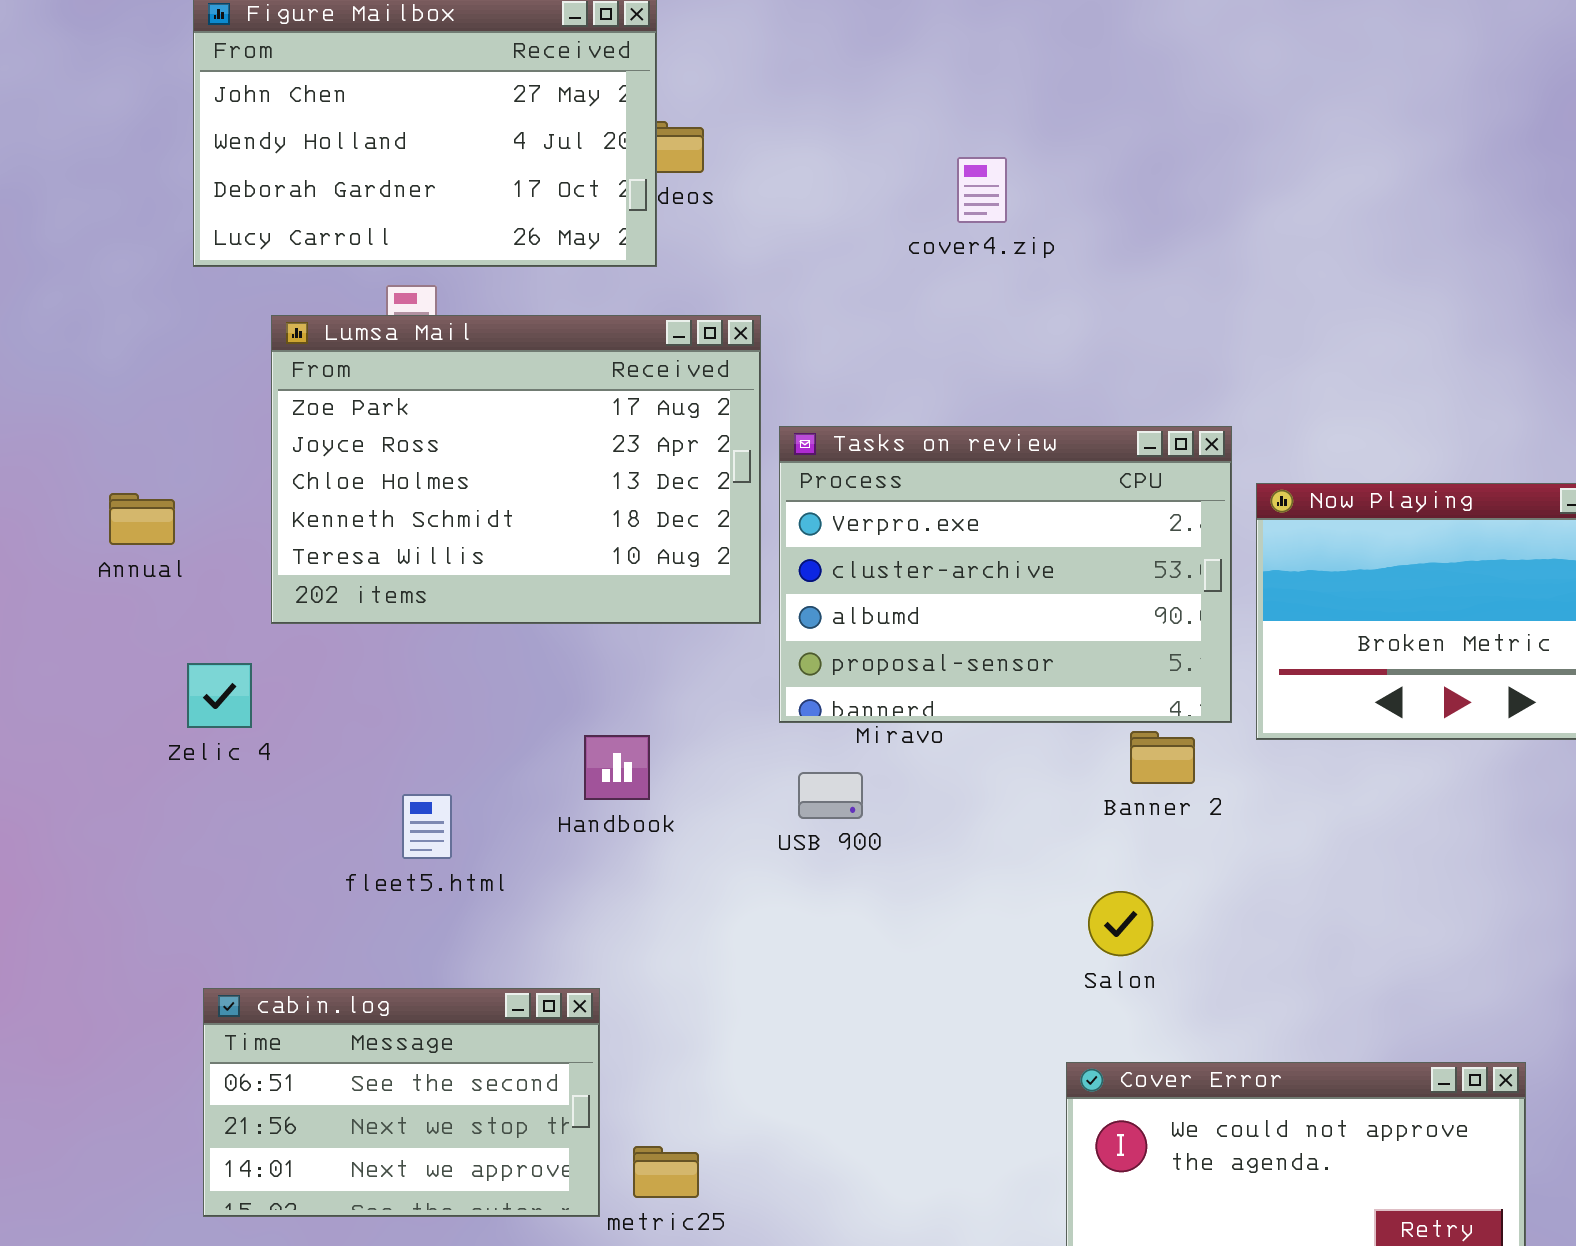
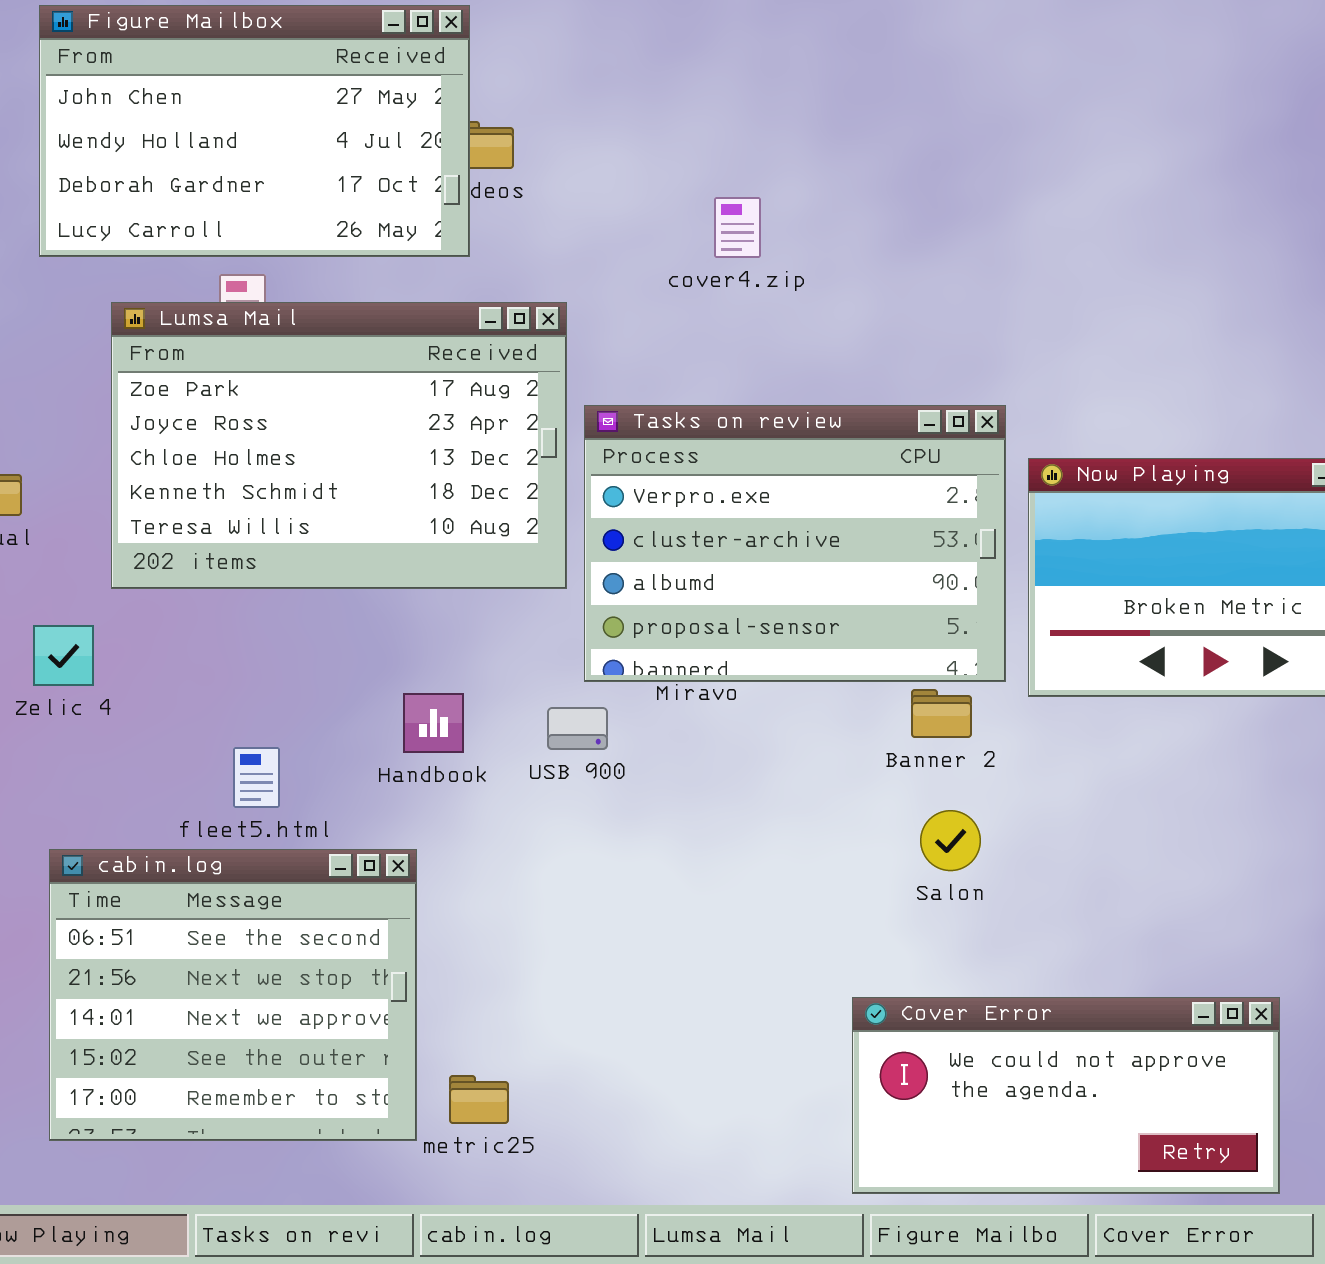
cover4.zip: [957,157,1007,223] -> [714,197,761,258], moved
USB 900: [798,772,863,819] -> [547,707,608,750], moved
Salon: [1088,891,1153,956] -> [920,810,981,871], moved
cabin.log: [203,988,600,1217] -> [49,849,417,1141], resized

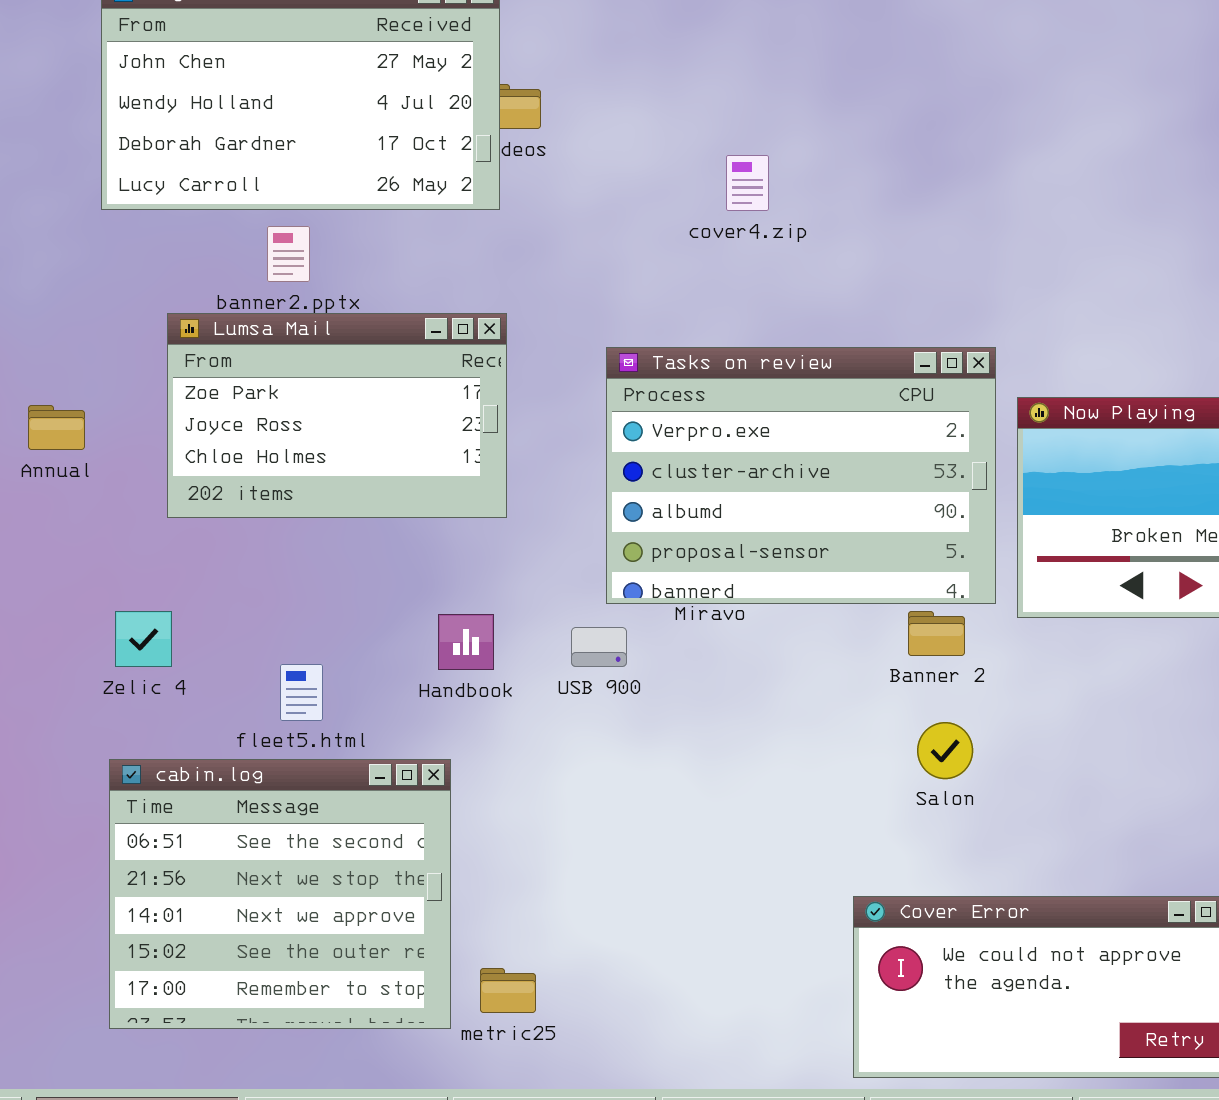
Lumsa Mail: [111,302,567,589] -> [167,313,507,518], resized
Zelic 4: [33,625,94,686] -> [115,611,172,667], moved

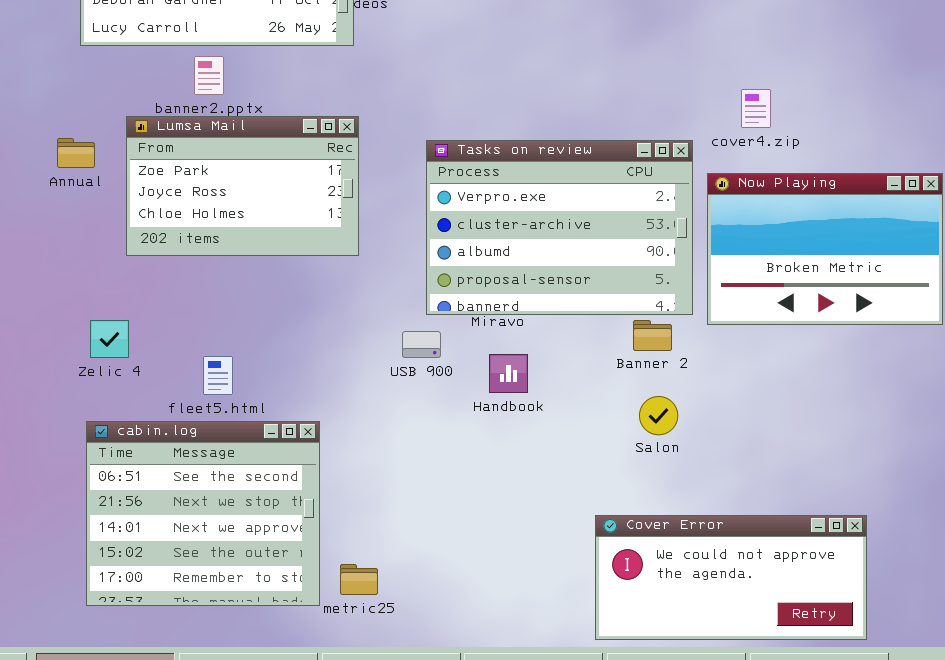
cover4.zip: [726,155,769,211] -> [741,89,771,128], moved
Annual: [28,405,85,450] -> [57,138,95,168], moved
Handbook: [438,614,494,670] -> [489,354,528,393], moved

